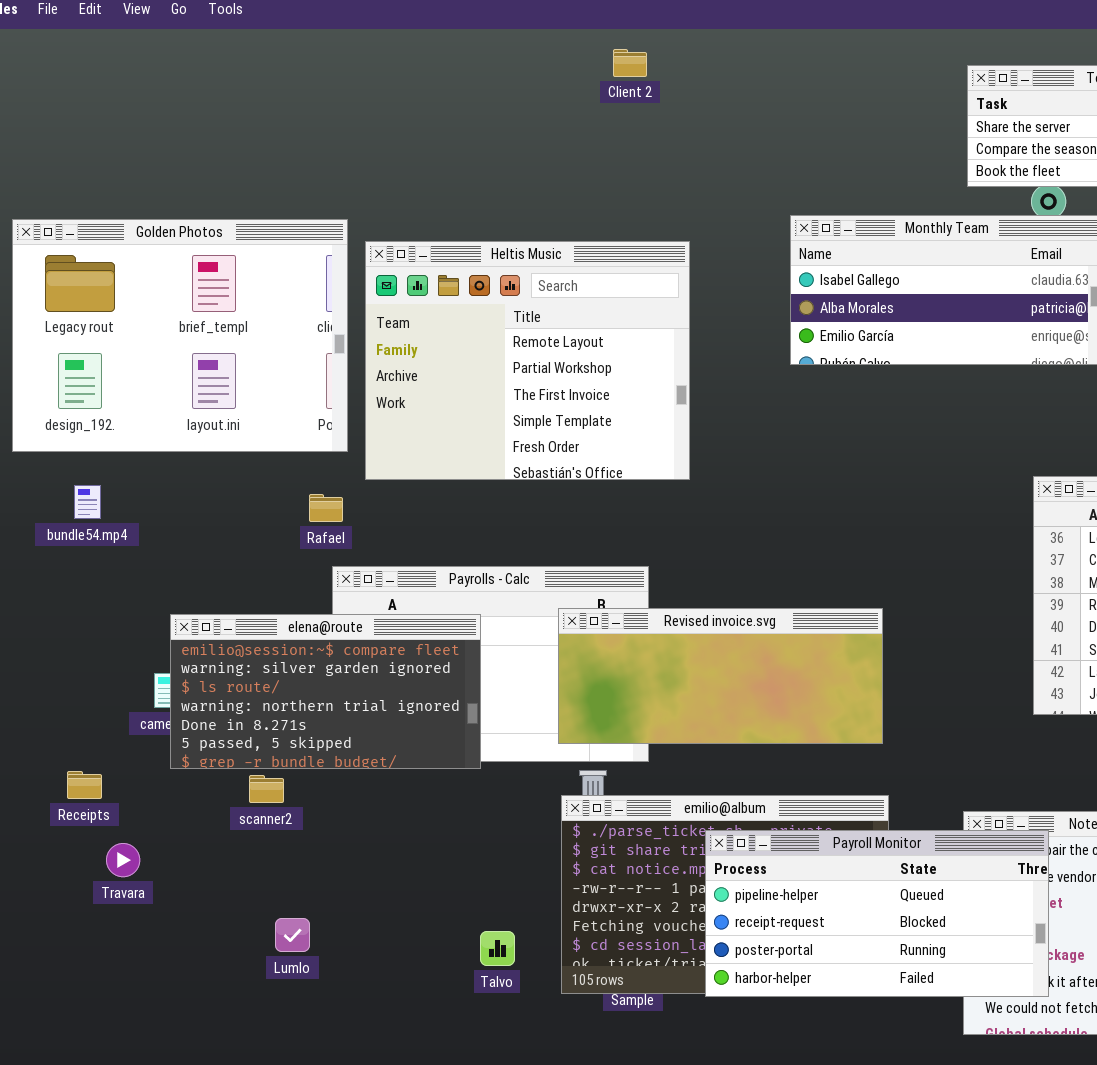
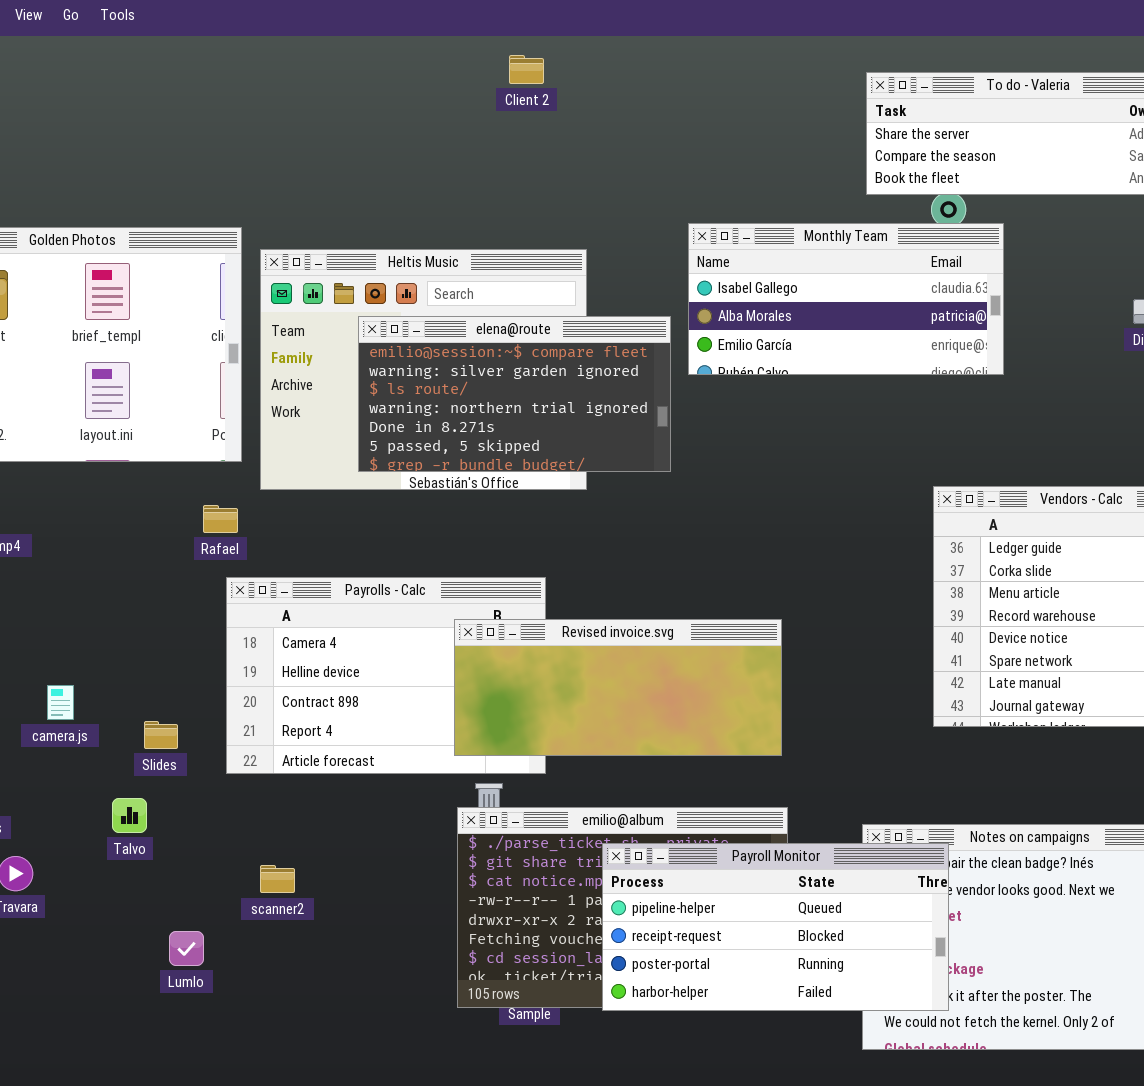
elena@route: [170,614,481,769] -> [358,316,671,472], moved
scanner2: [249,775,284,803] -> [260,865,295,893], moved
Talvo: [480,931,515,966] -> [112,798,147,833], moved

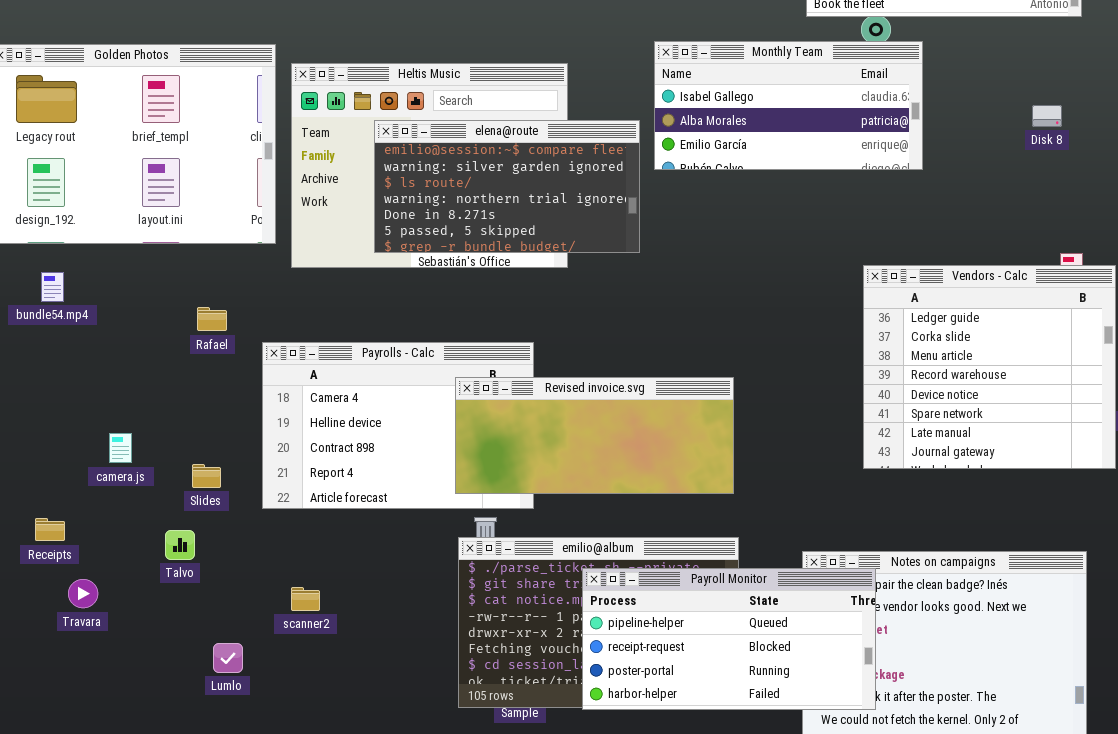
Rafael: [203,505,238,533] -> [197,307,227,331], moved

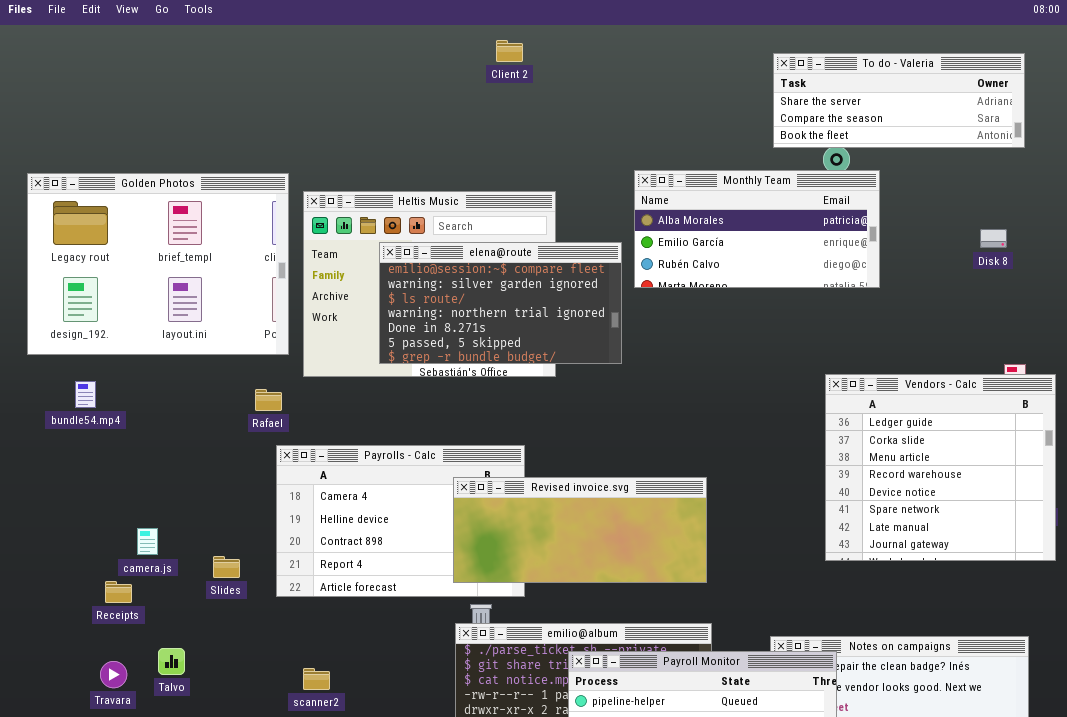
Monthly Team: [654,41,923,170] -> [634,170,880,288], scrolled down 1 row
Rafael: [197,307,227,331] -> [255,389,282,411], moved
Receipts: [35,518,65,541] -> [105,581,132,603], moved
Talvo: [165,530,195,560] -> [158,648,185,675], moved

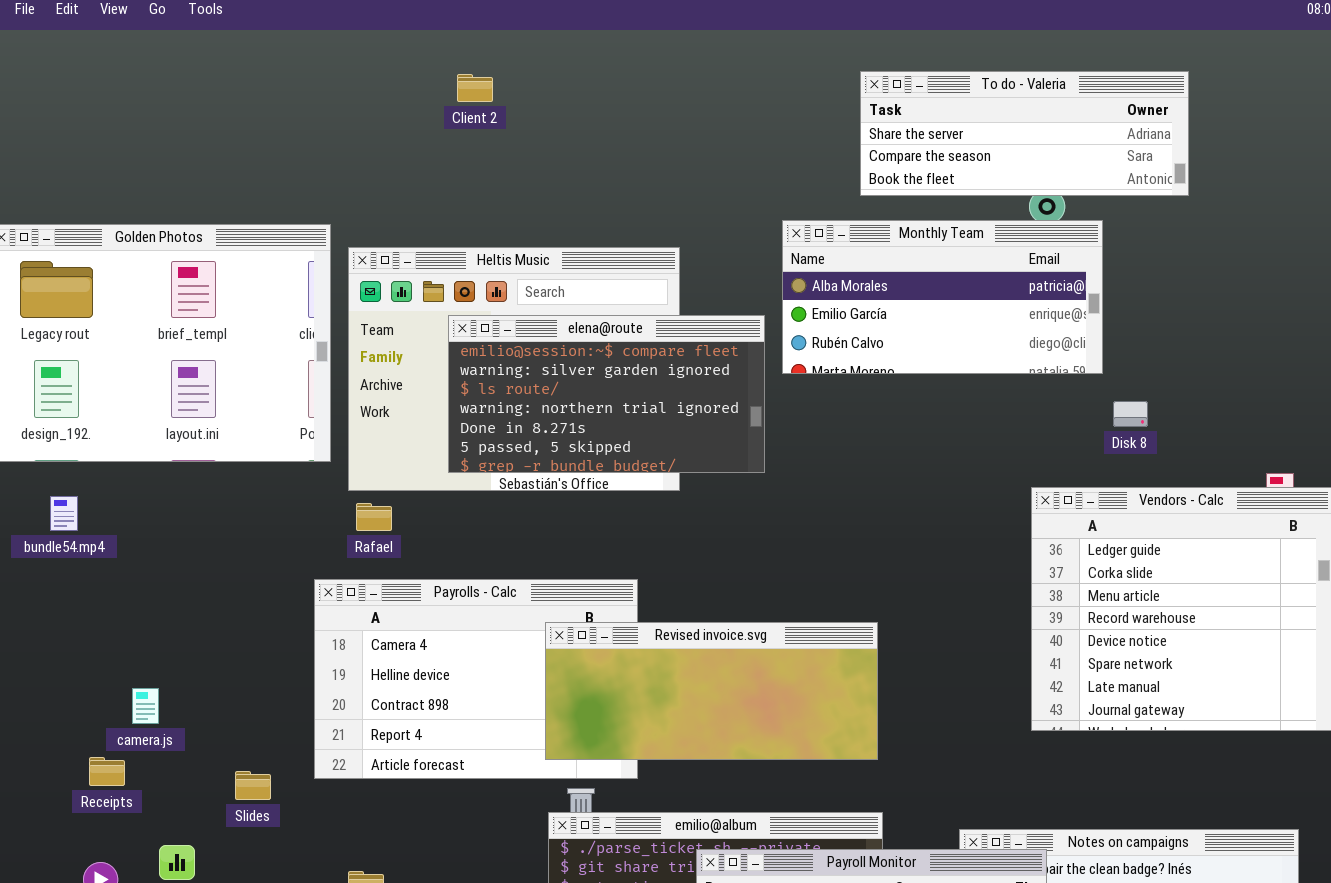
Client 2: [496,40,523,62] -> [457,74,493,102], moved
To do - Valeria: [773,53,1025,148] -> [860,71,1189,196], moved
Disk 8: [980,229,1007,248] -> [1113,401,1148,427], moved
Rafael: [255,389,282,411] -> [356,503,392,531], moved
Slides: [213,556,240,578] -> [235,771,271,800], moved

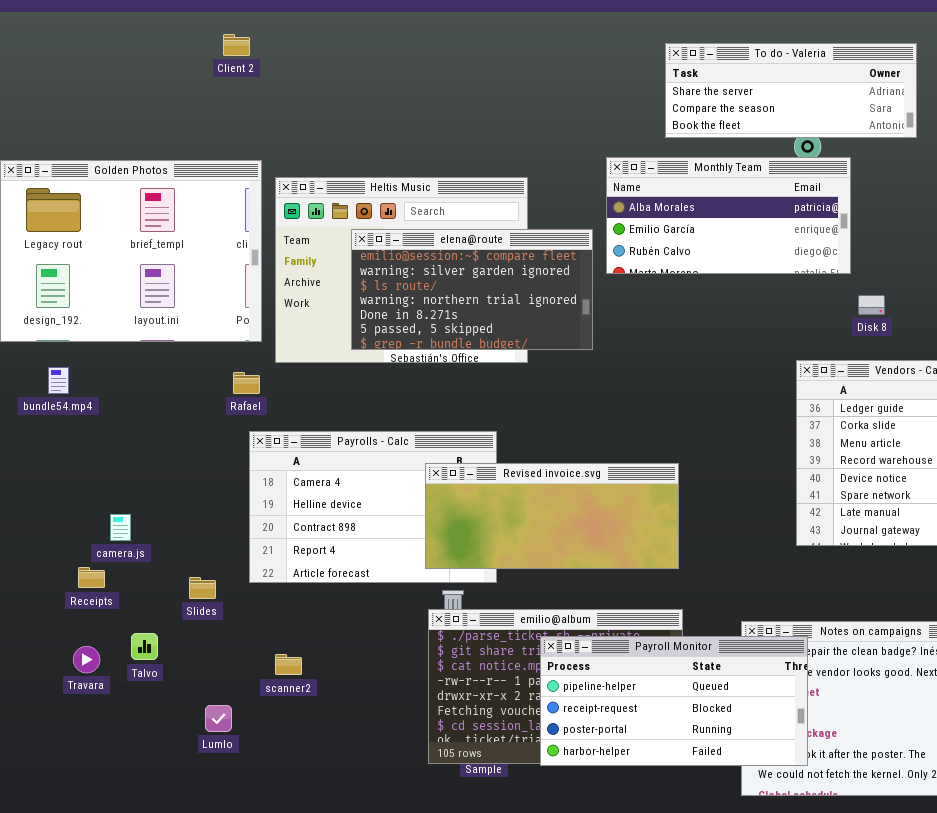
Client 2: [457,74,493,102] -> [223,34,250,56], moved
Rafael: [356,503,392,531] -> [233,372,260,394], moved

